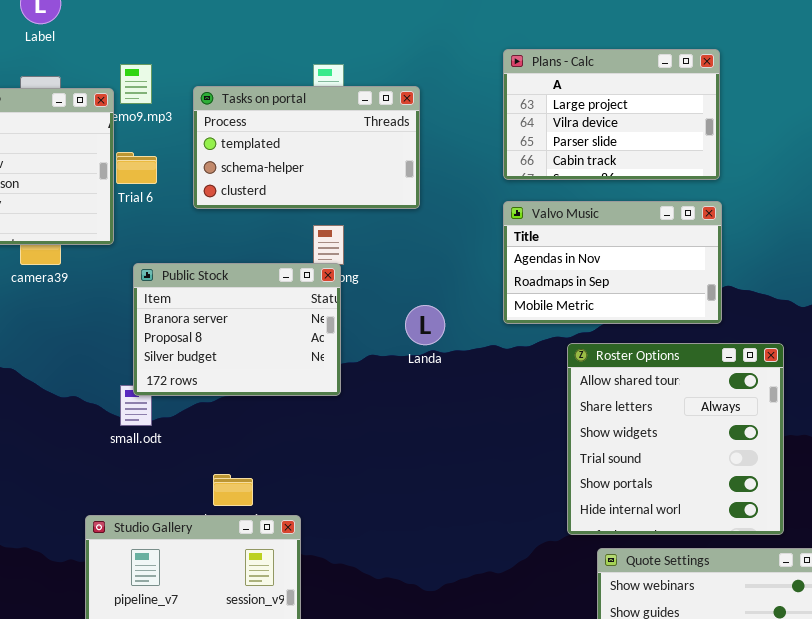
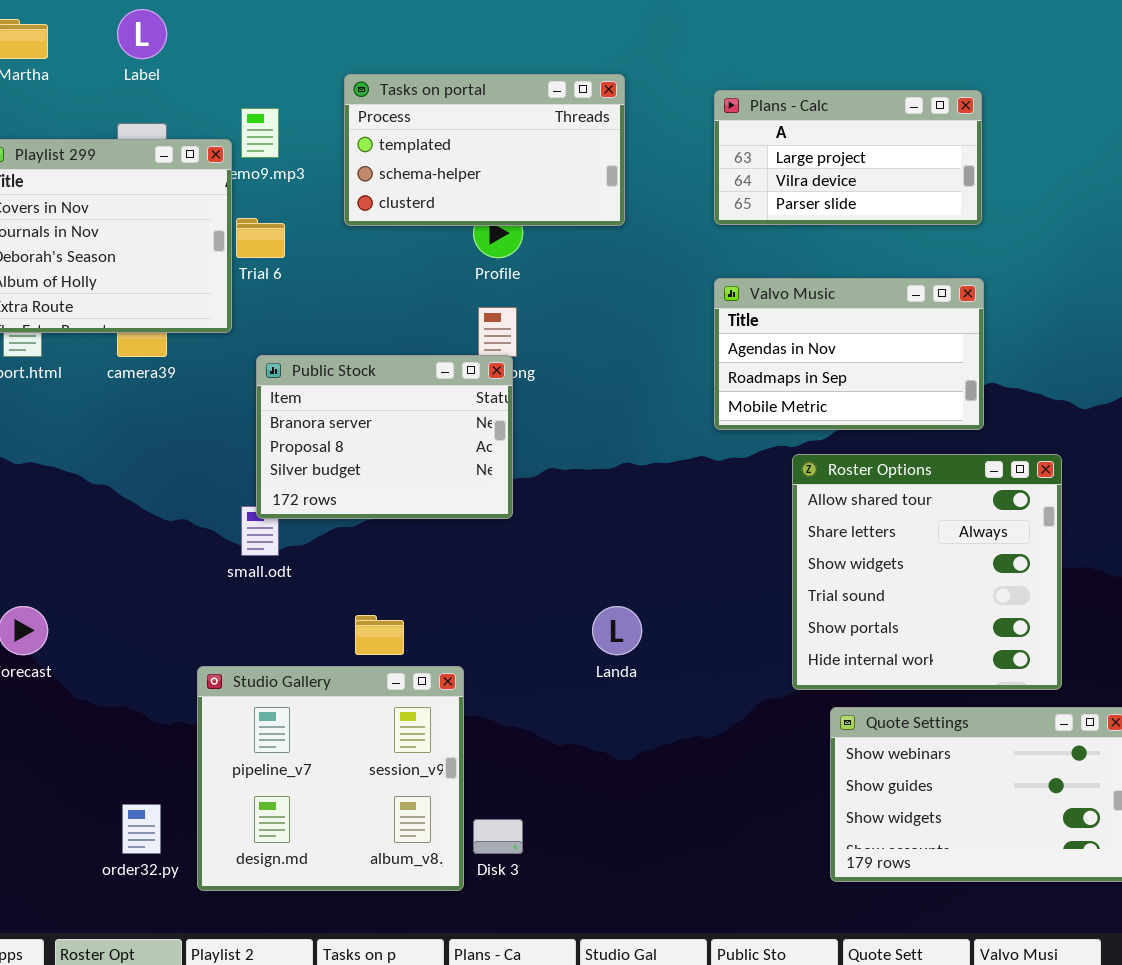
Plans - Calc: [503,49,720,180] -> [714,90,982,225], resized
Tasks on portal: [193,86,420,209] -> [344,74,625,226], moved
Landa: [405,305,445,345] -> [592,606,642,655], moved

